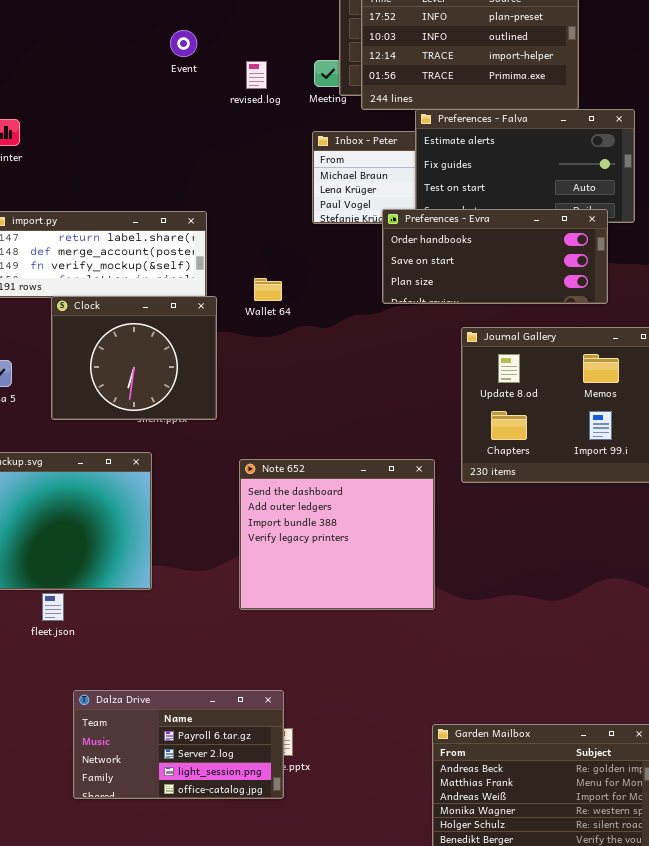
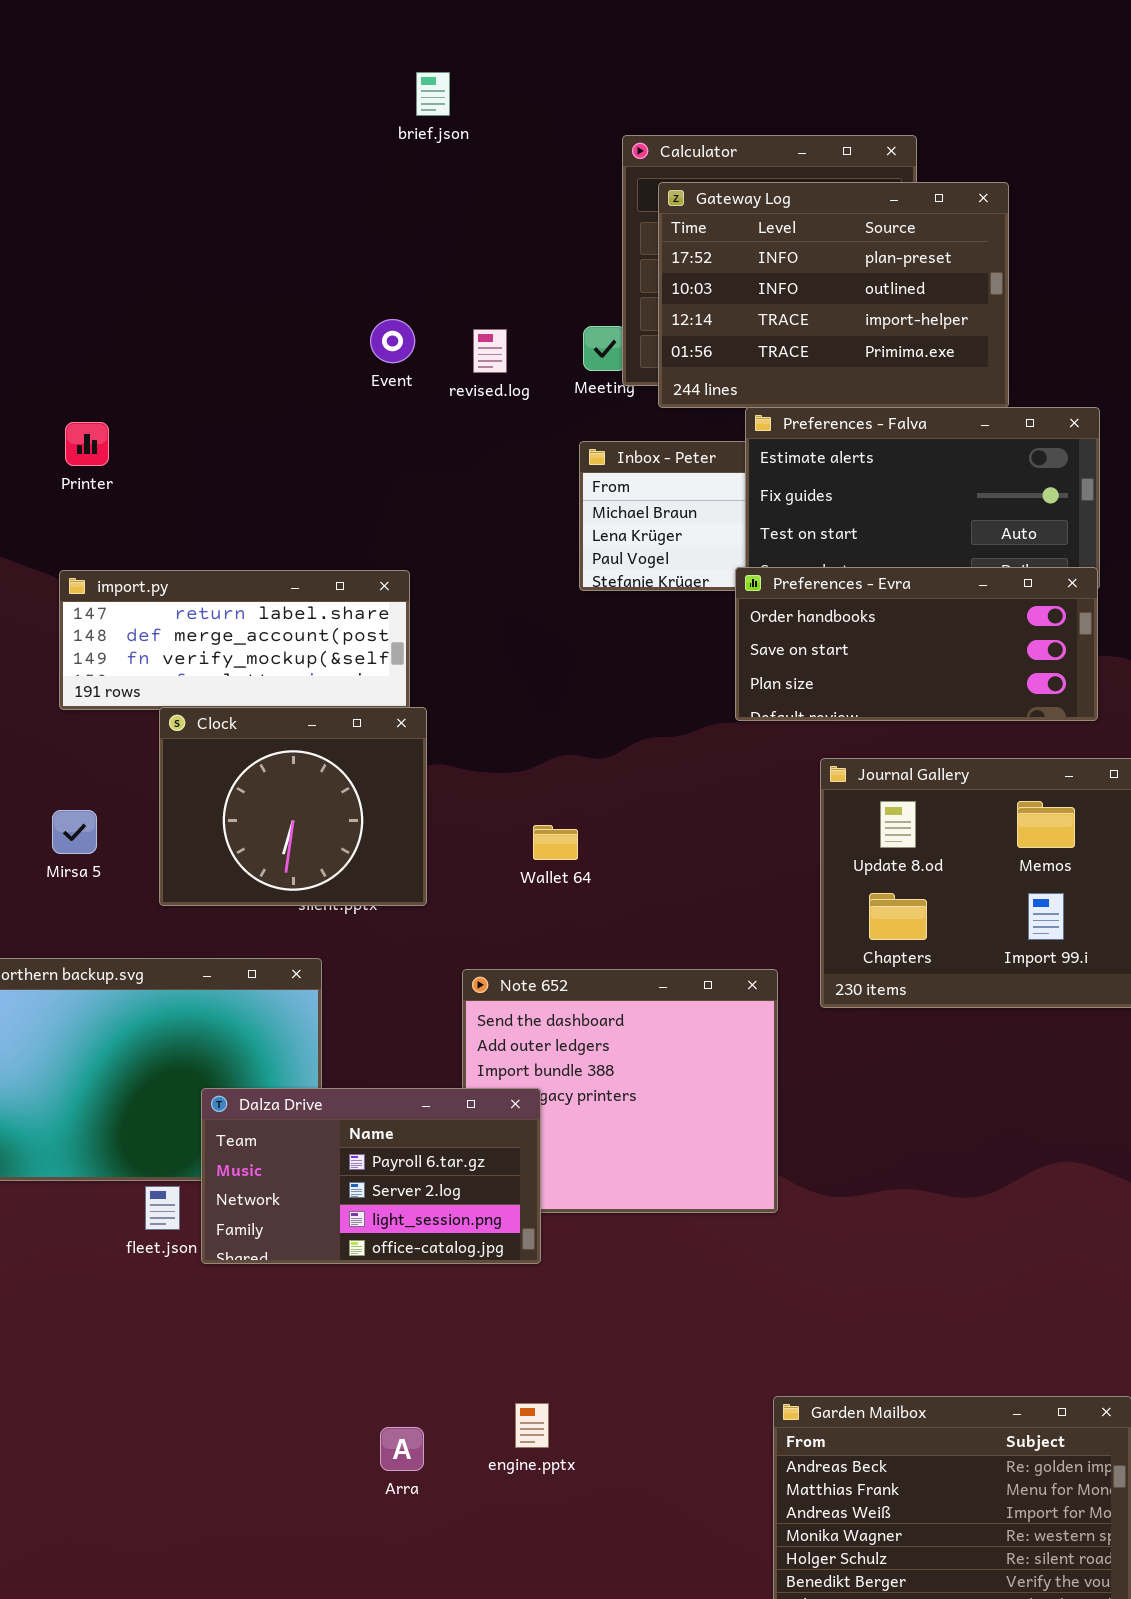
Event: [170,30,197,57] -> [370,319,415,363], moved
Preferences - Evra: [382,209,608,304] -> [735,567,1098,721], moved
Wallet 64: [254,278,282,301] -> [533,825,578,860], moved
Dalza Drive: [73,690,284,799] -> [201,1088,541,1264], moved

